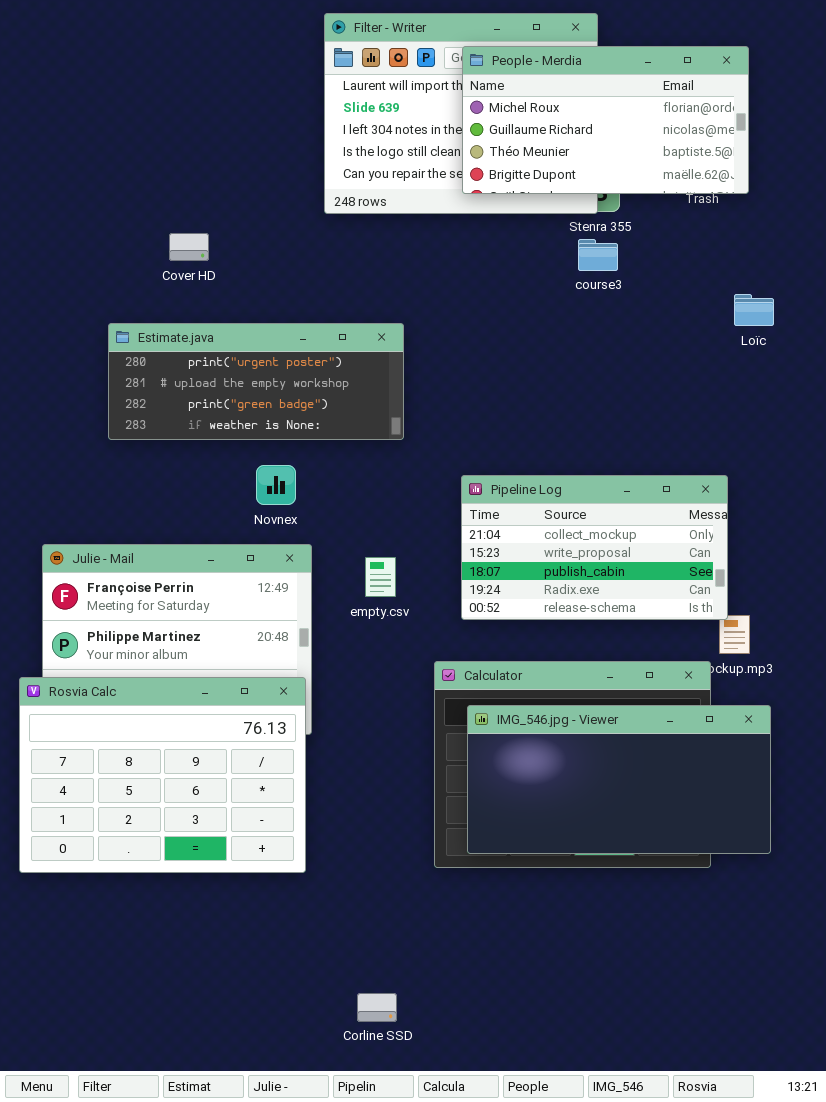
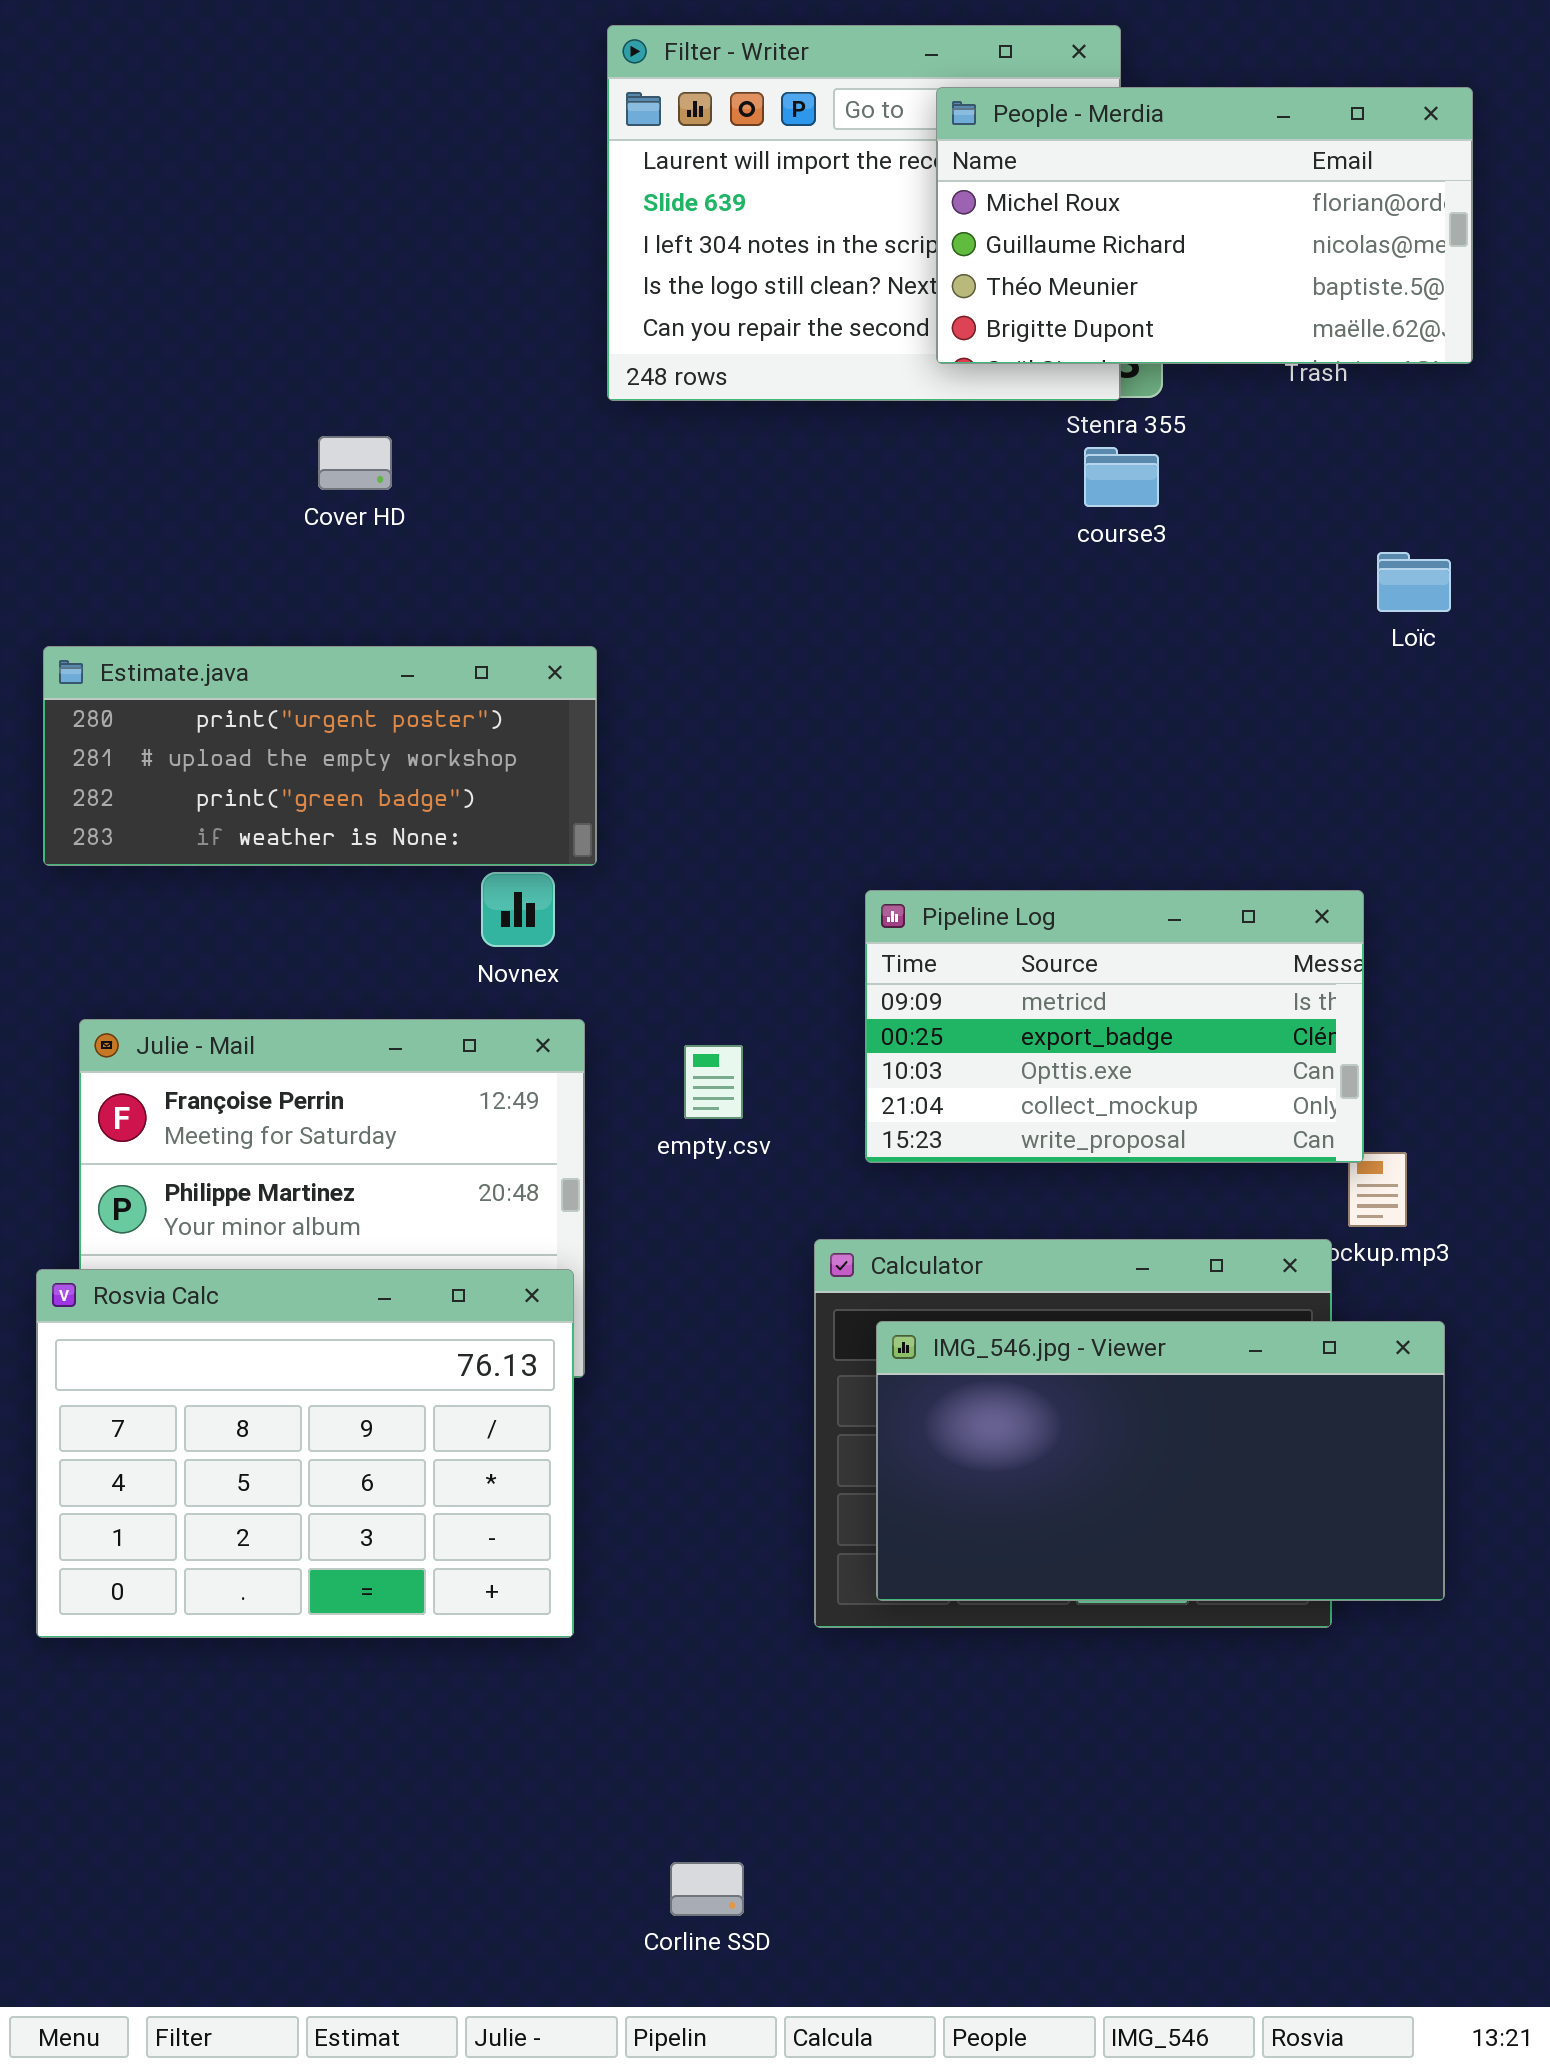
People - Merdia: [462,46,749,194] -> [936,87,1473,364], moved
Estimate.java: [108,323,404,440] -> [43,646,597,866], moved
Pipeline Log: [461,475,728,620] -> [865,890,1364,1163], scrolled up 3 rows

